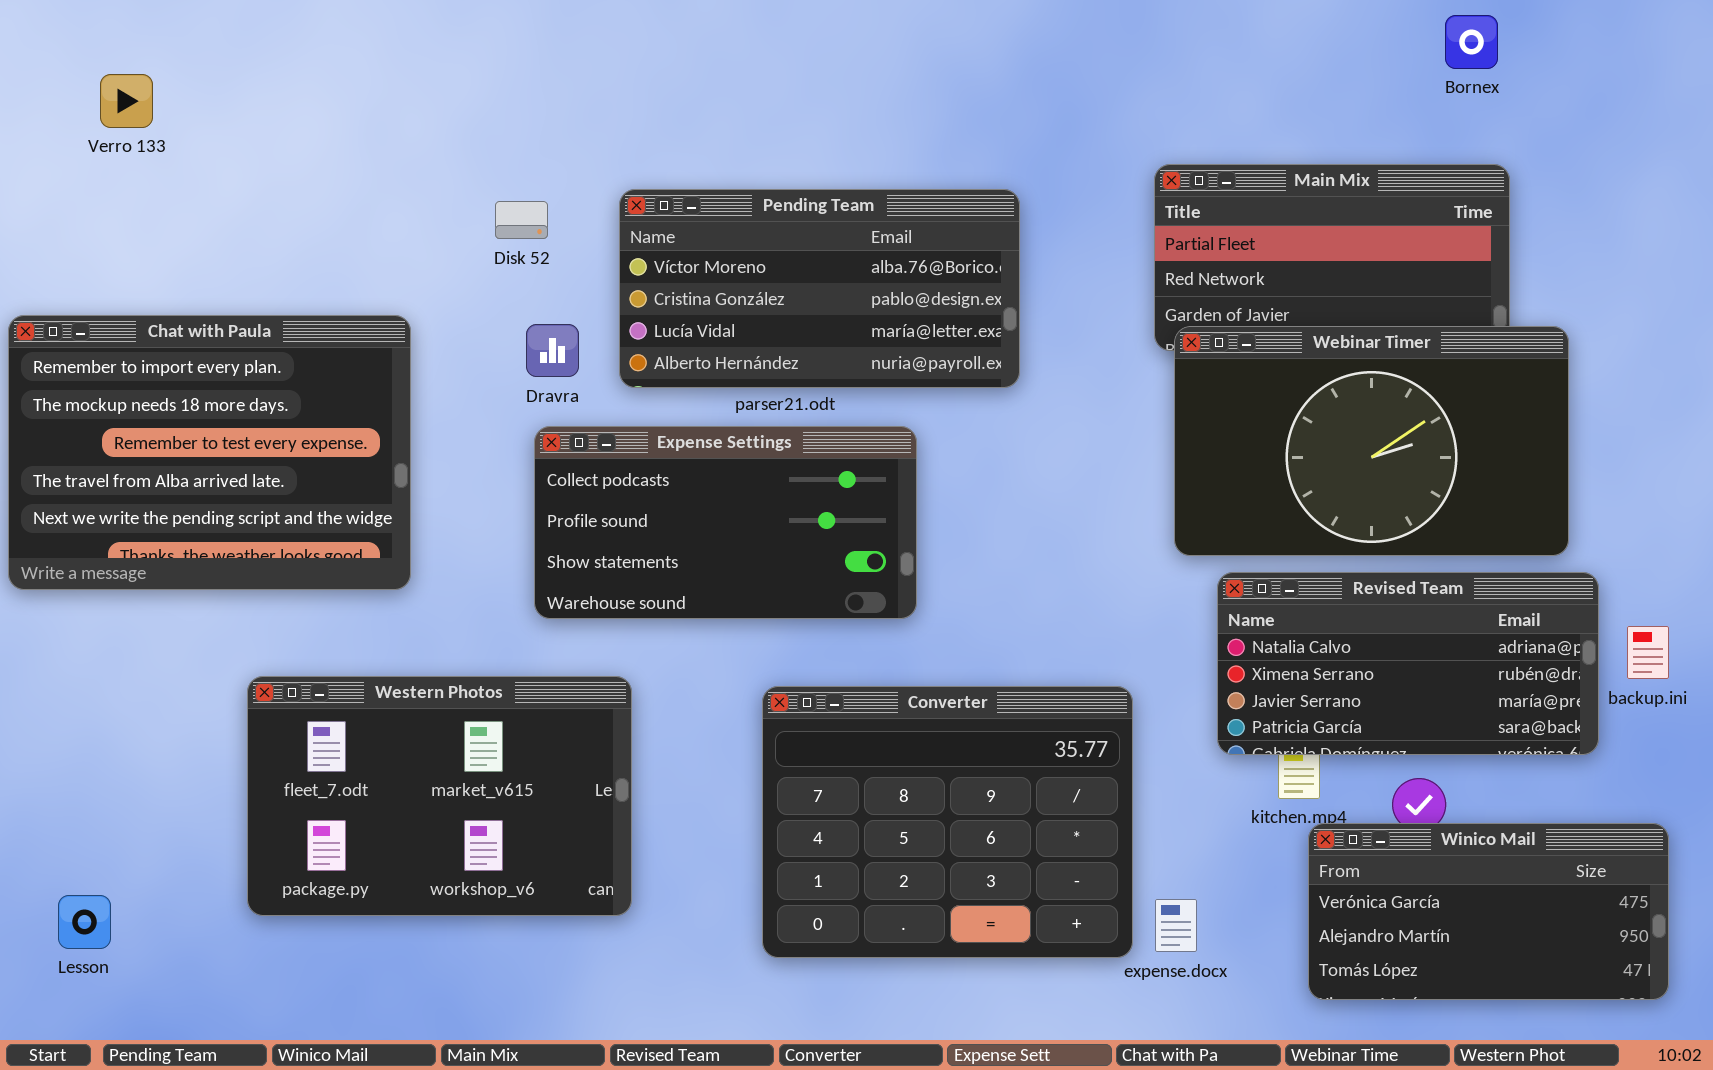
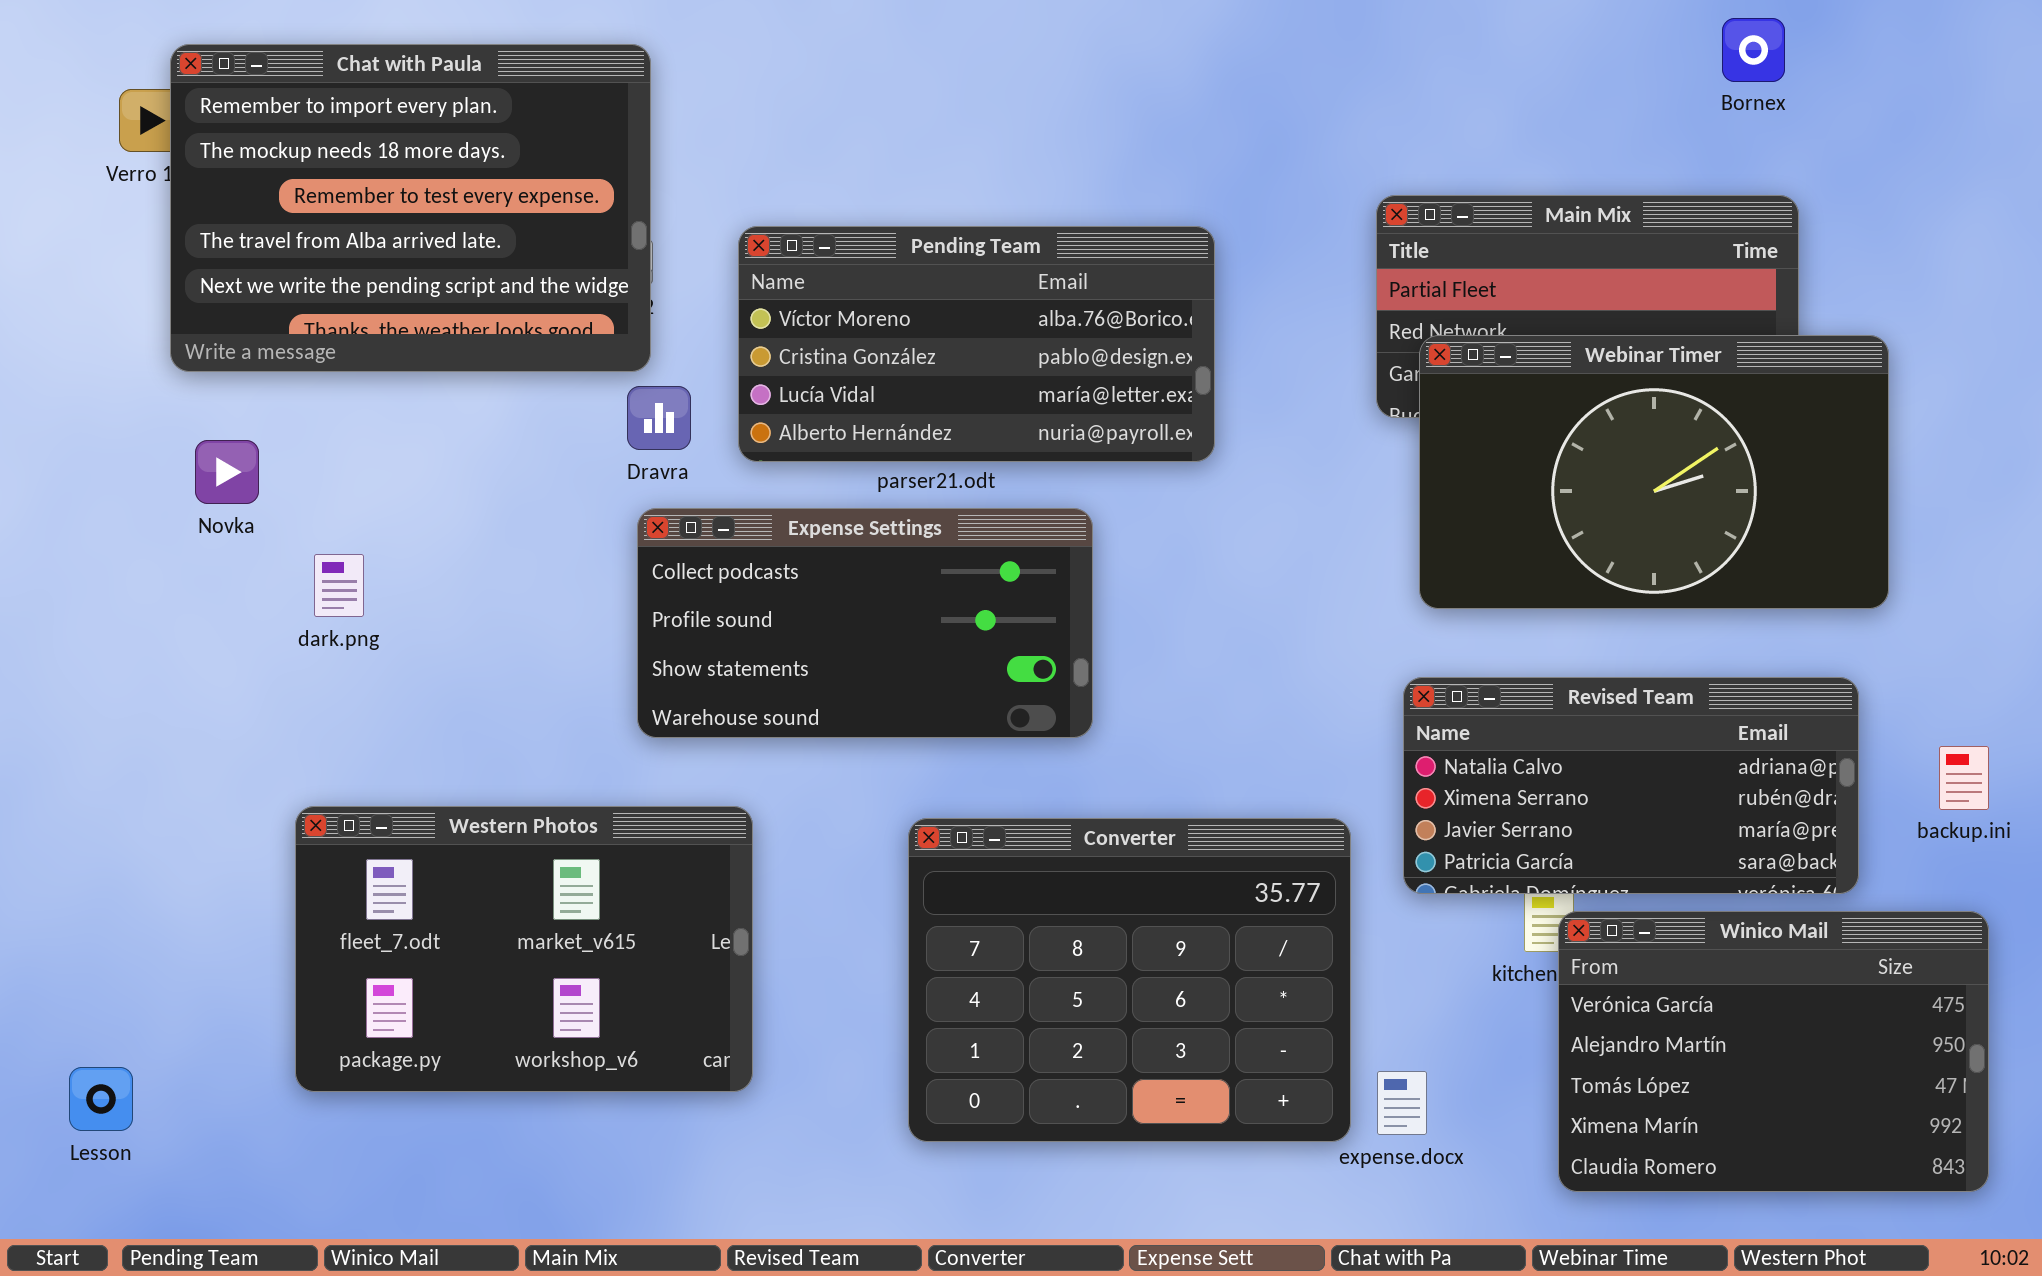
Chat with Paula: [8,315,411,590] -> [170,44,651,372], moved
Webinar Timer: [1174,326,1569,556] -> [1419,335,1889,609], moved
Revised Team: [1217,572,1599,755] -> [1403,677,1859,894], moved
Winico Mail: [1308,823,1669,1000] -> [1558,911,1989,1192], resized

